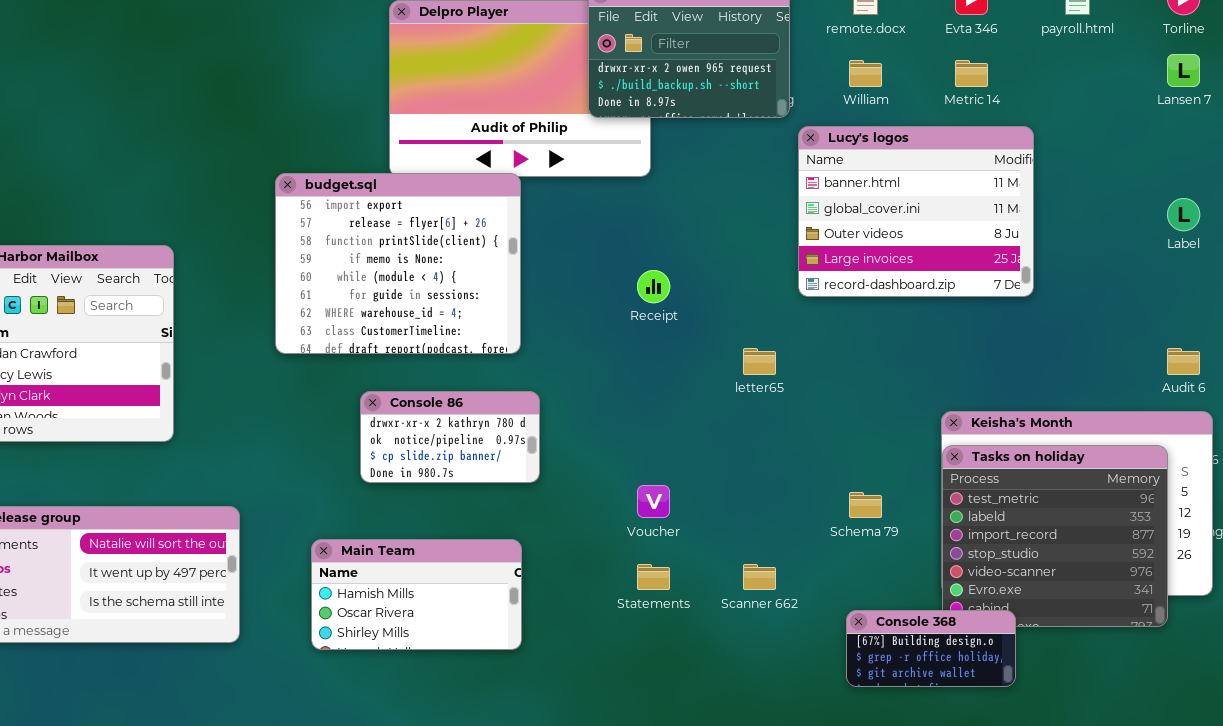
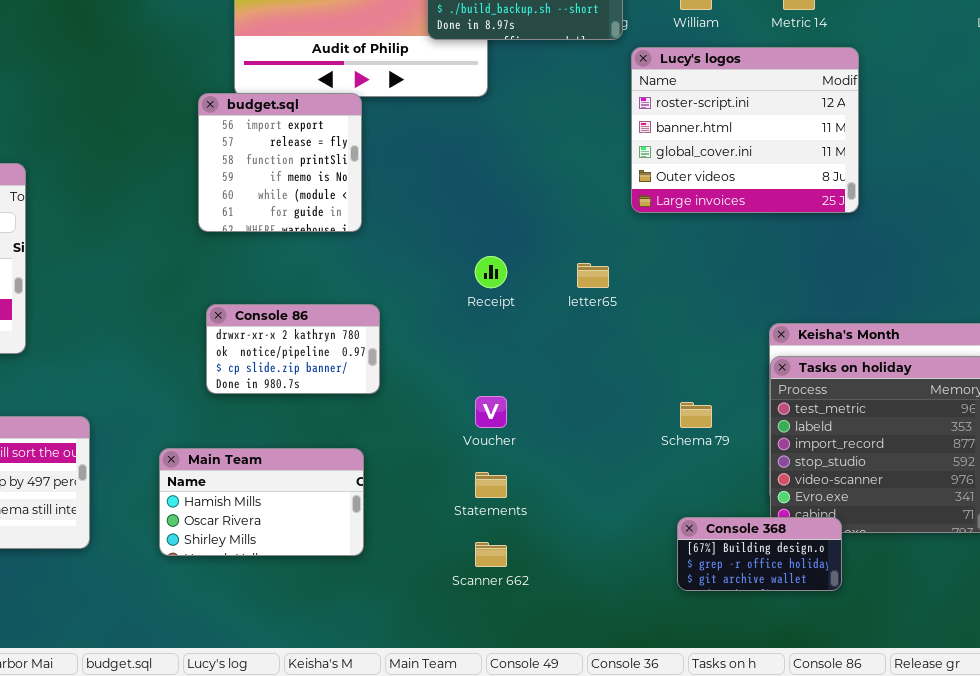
Lucy's logos: [798,126,1034,297] -> [631,47,859,213], scrolled up 1 row
budget.sql: [275,173,521,354] -> [198,93,362,232], resized
Receipt: [637,270,670,303] -> [475,256,507,288], moved
Scanner 662: [743,564,776,590] -> [475,542,507,567], moved

